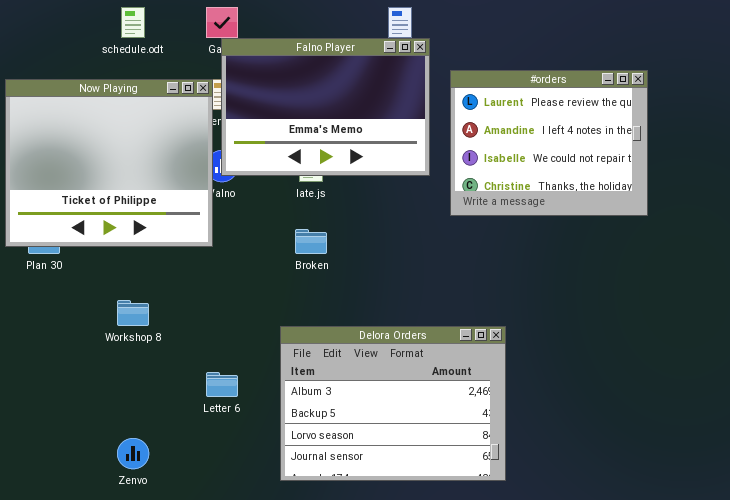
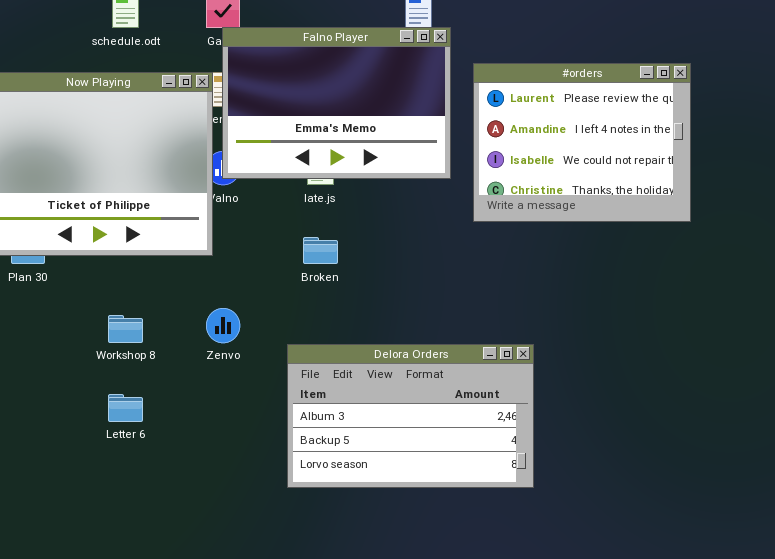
Delora Orders: [280,326,506,481] -> [287,344,534,488], resized
Letter 6: [206,372,238,397] -> [108,394,143,422], moved
Zenvo: [117,438,149,469] -> [206,308,240,343], moved

